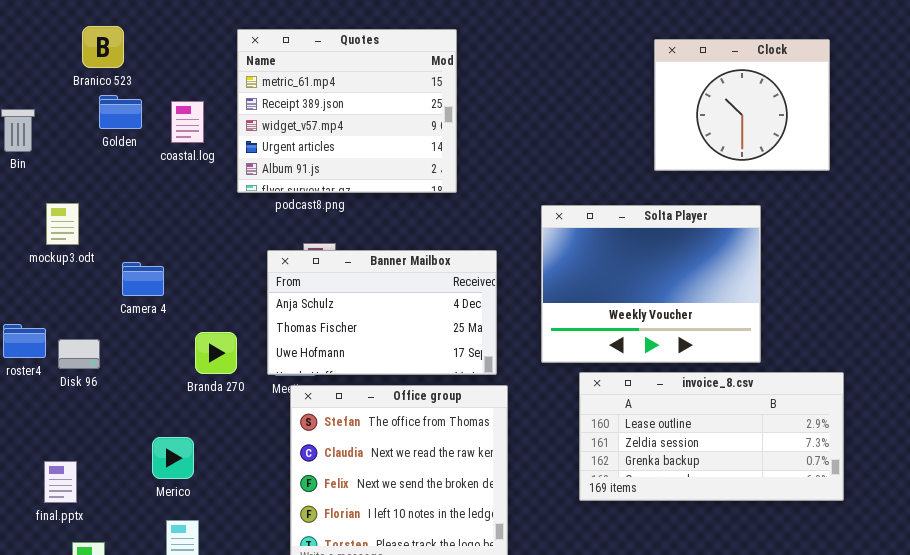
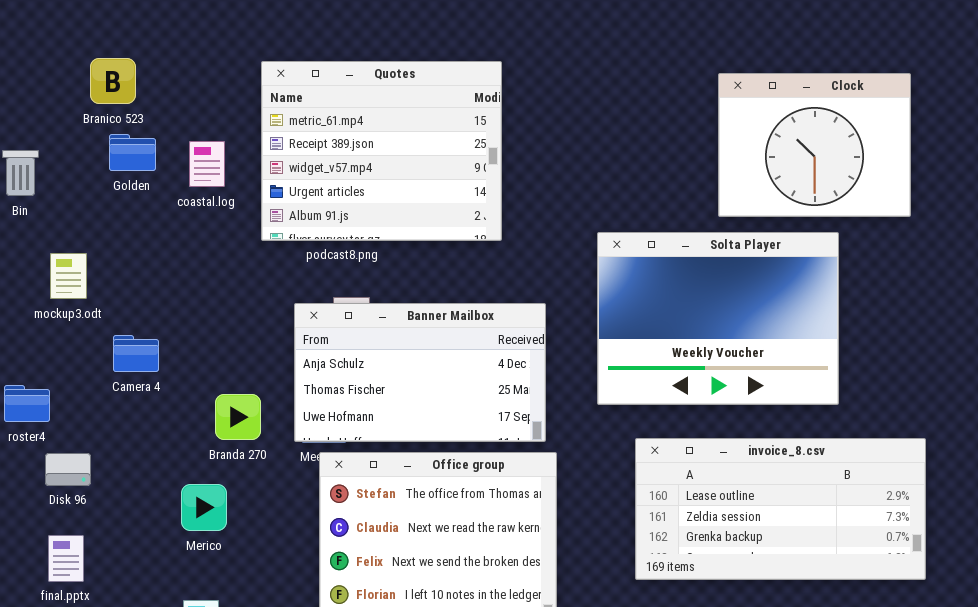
Solta Player: [541,205,761,363] -> [597,232,839,405], moved
Camera 4: [122,262,164,296] -> [113,335,159,372], moved
Disk 96: [58,339,100,369] -> [45,453,91,486], moved
Merico: [152,437,194,479] -> [181,484,227,531], moved

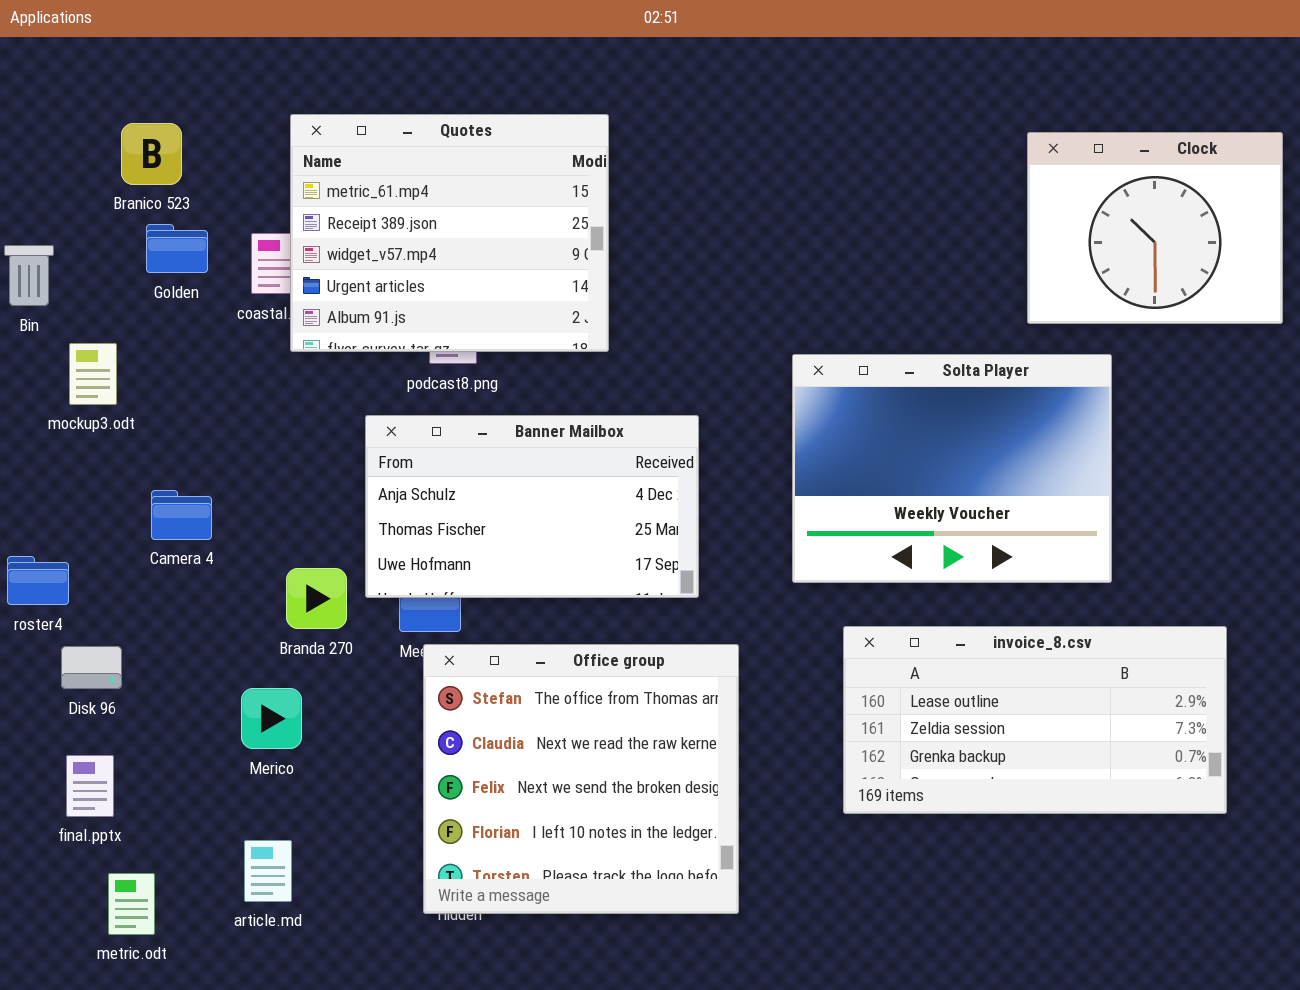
Quotes: [261,61,502,241] -> [290,114,609,352], moved
Clock: [718,73,911,217] -> [1027,132,1283,324], moved
mockup3.odt: [50,253,87,299] -> [69,343,117,405], moved
Banner Mailbox: [294,303,546,442] -> [365,415,699,598], moved

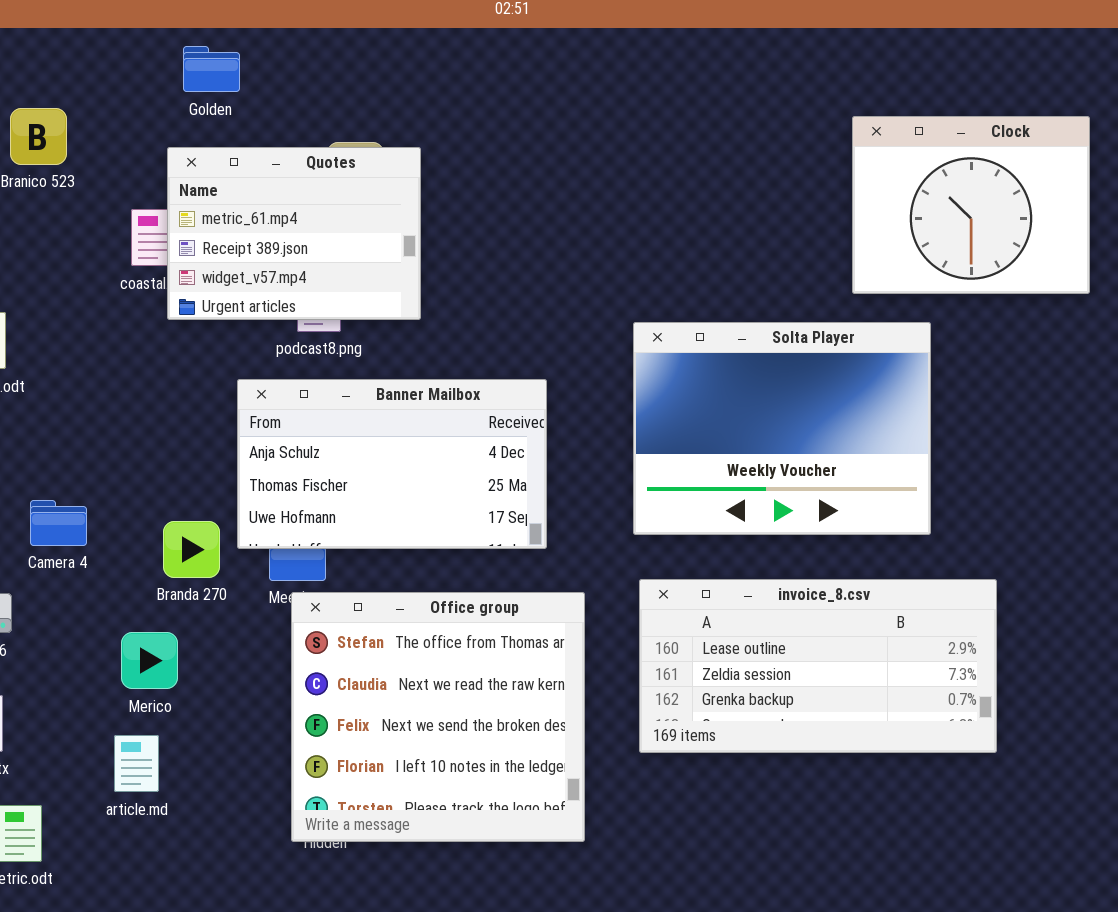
Quotes: [290,114,609,352] -> [167,147,421,320], resized
Golden: [146,224,208,273] -> [183,46,240,92], moved
Camera 4: [151,490,212,540] -> [30,500,87,546], moved
invoice_8.csv: [843,626,1227,814] -> [639,579,997,753], moved
article.md: [244,840,292,902] -> [114,735,159,792], moved

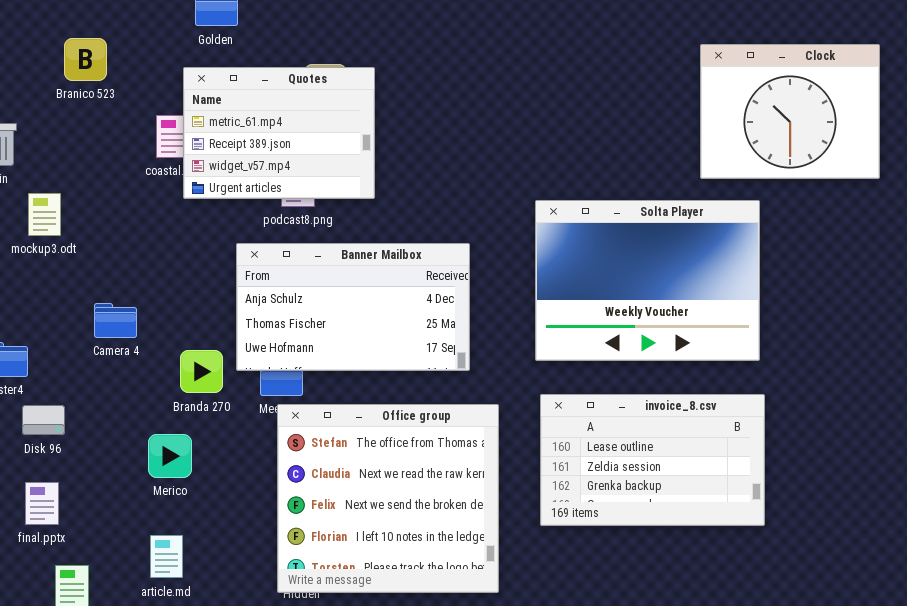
Camera 4: [30,500,87,546] -> [94,303,137,338], moved
invoice_8.csv: [639,579,997,753] -> [540,394,765,526], resized
article.md: [114,735,159,792] -> [150,535,183,578], moved

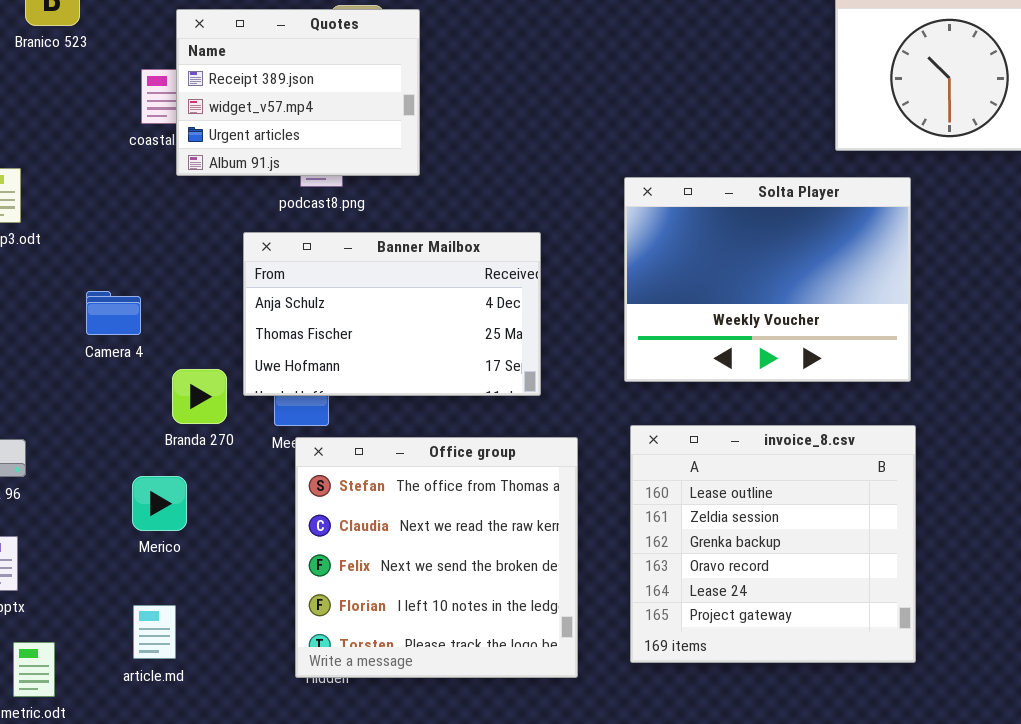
Quotes: [183,67,375,199] -> [176,9,420,176], scrolled down 1 row
Camera 4: [94,303,137,338] -> [86,291,141,335], moved
invoice_8.csv: [540,394,765,526] -> [630,425,916,663], resized

